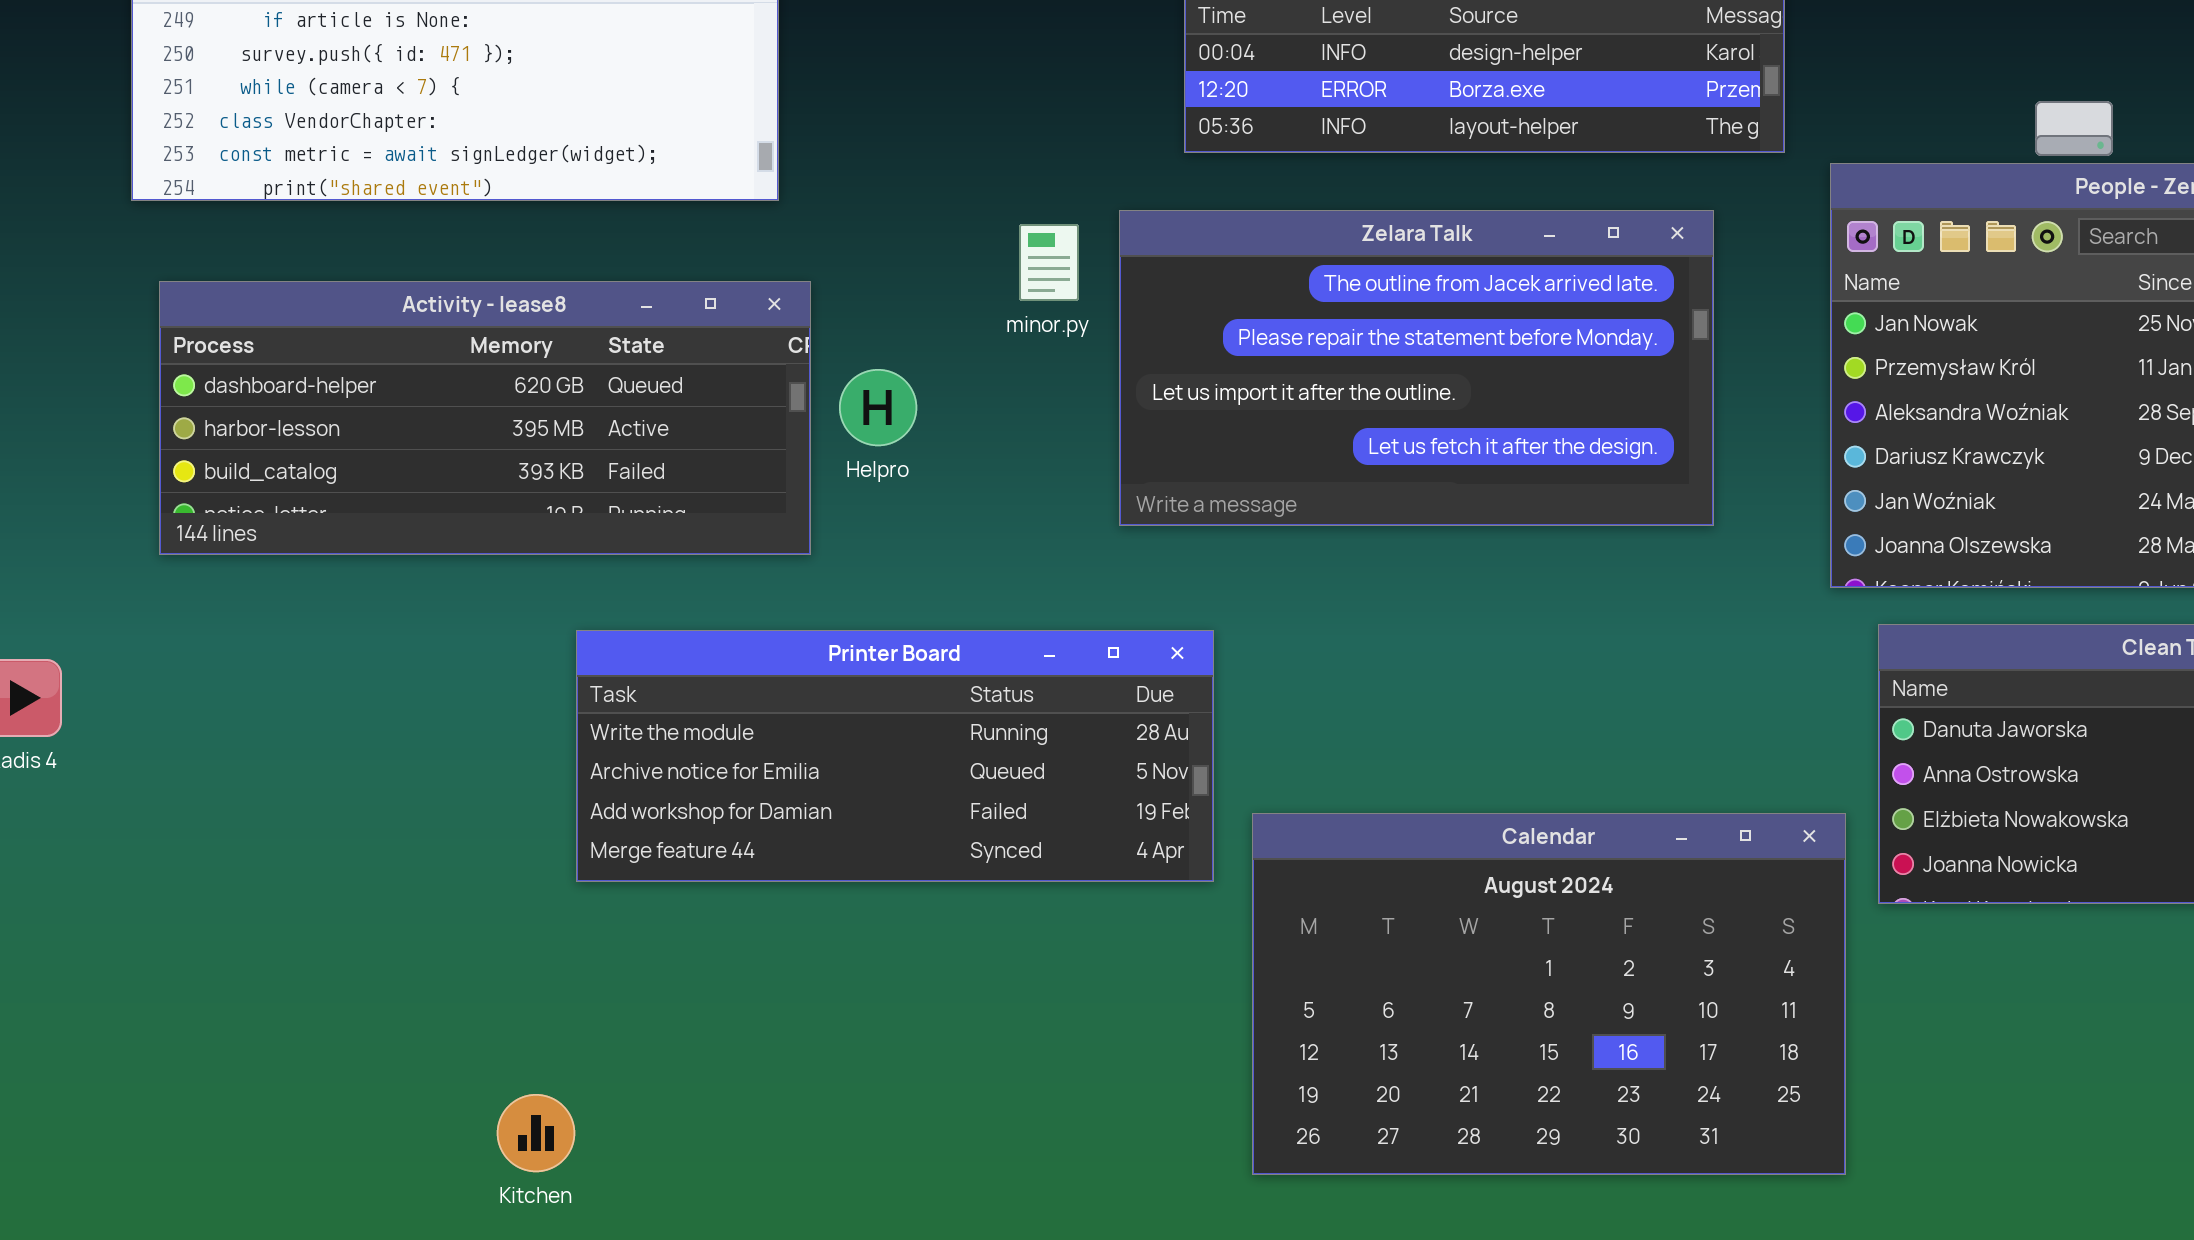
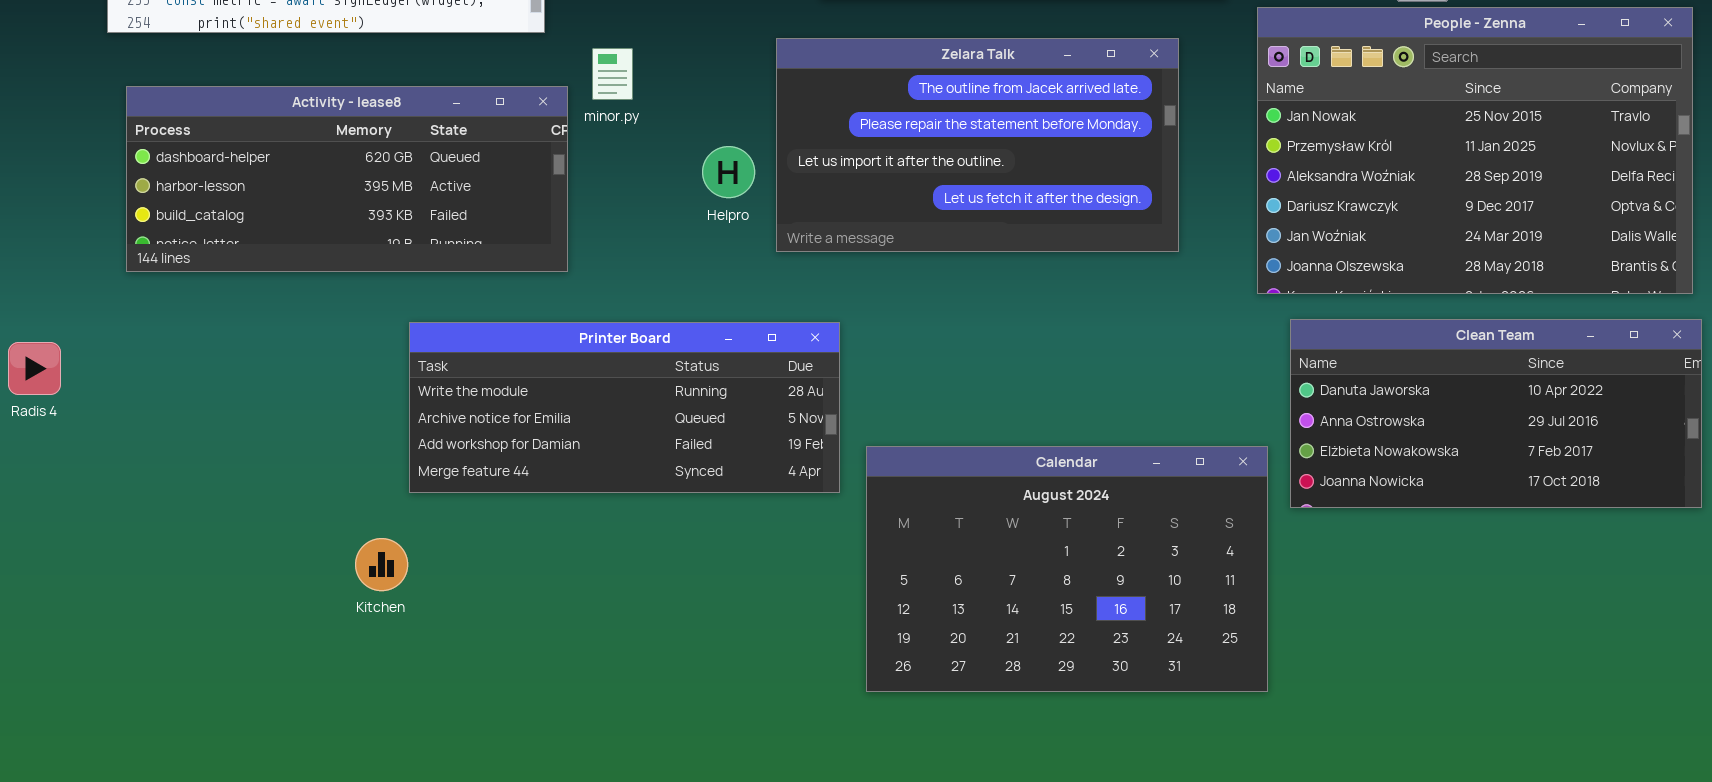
minor.py: [1019,224,1079,301] -> [592,48,633,100], moved
Helpro: [839,369,917,446] -> [702,146,755,198], moved
Kitchen: [497,1094,575,1172] -> [355,538,408,591], moved

